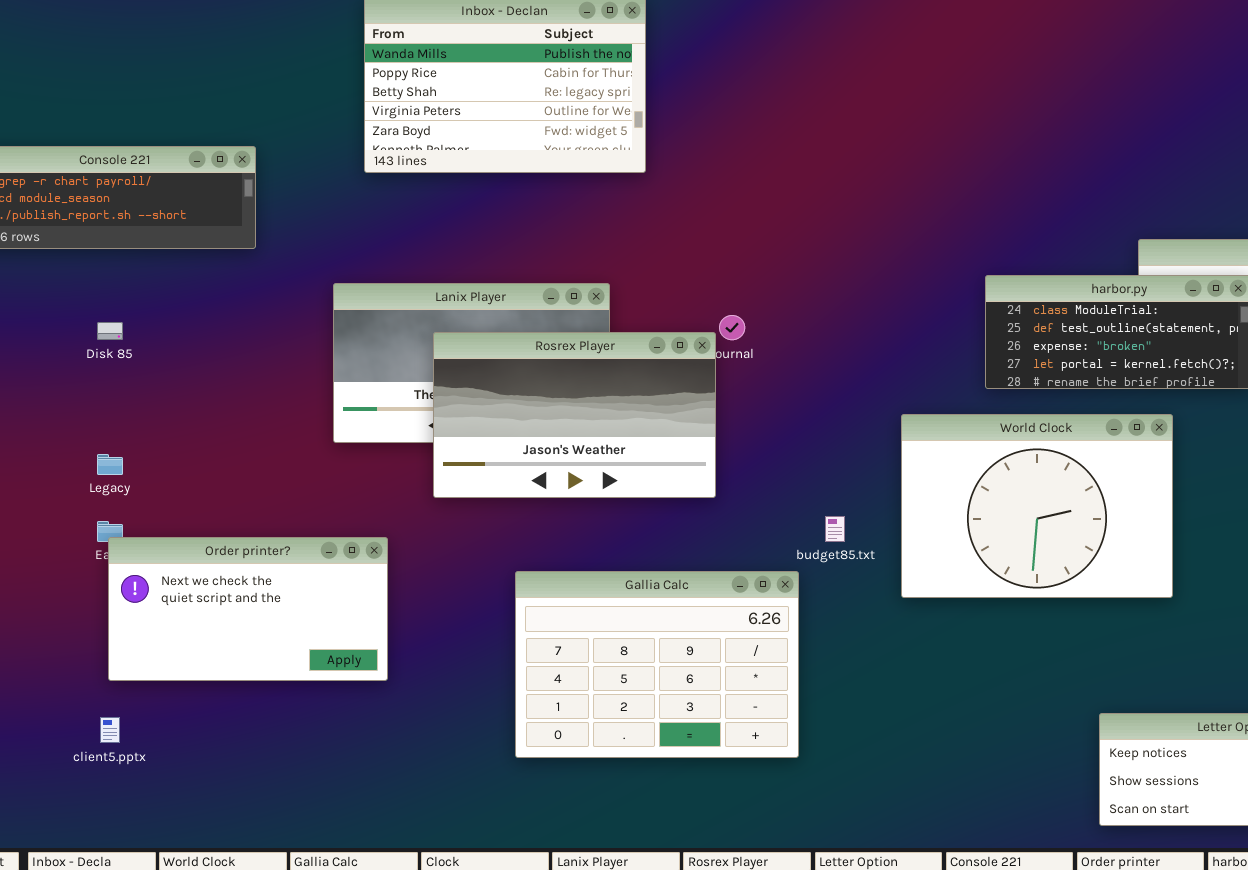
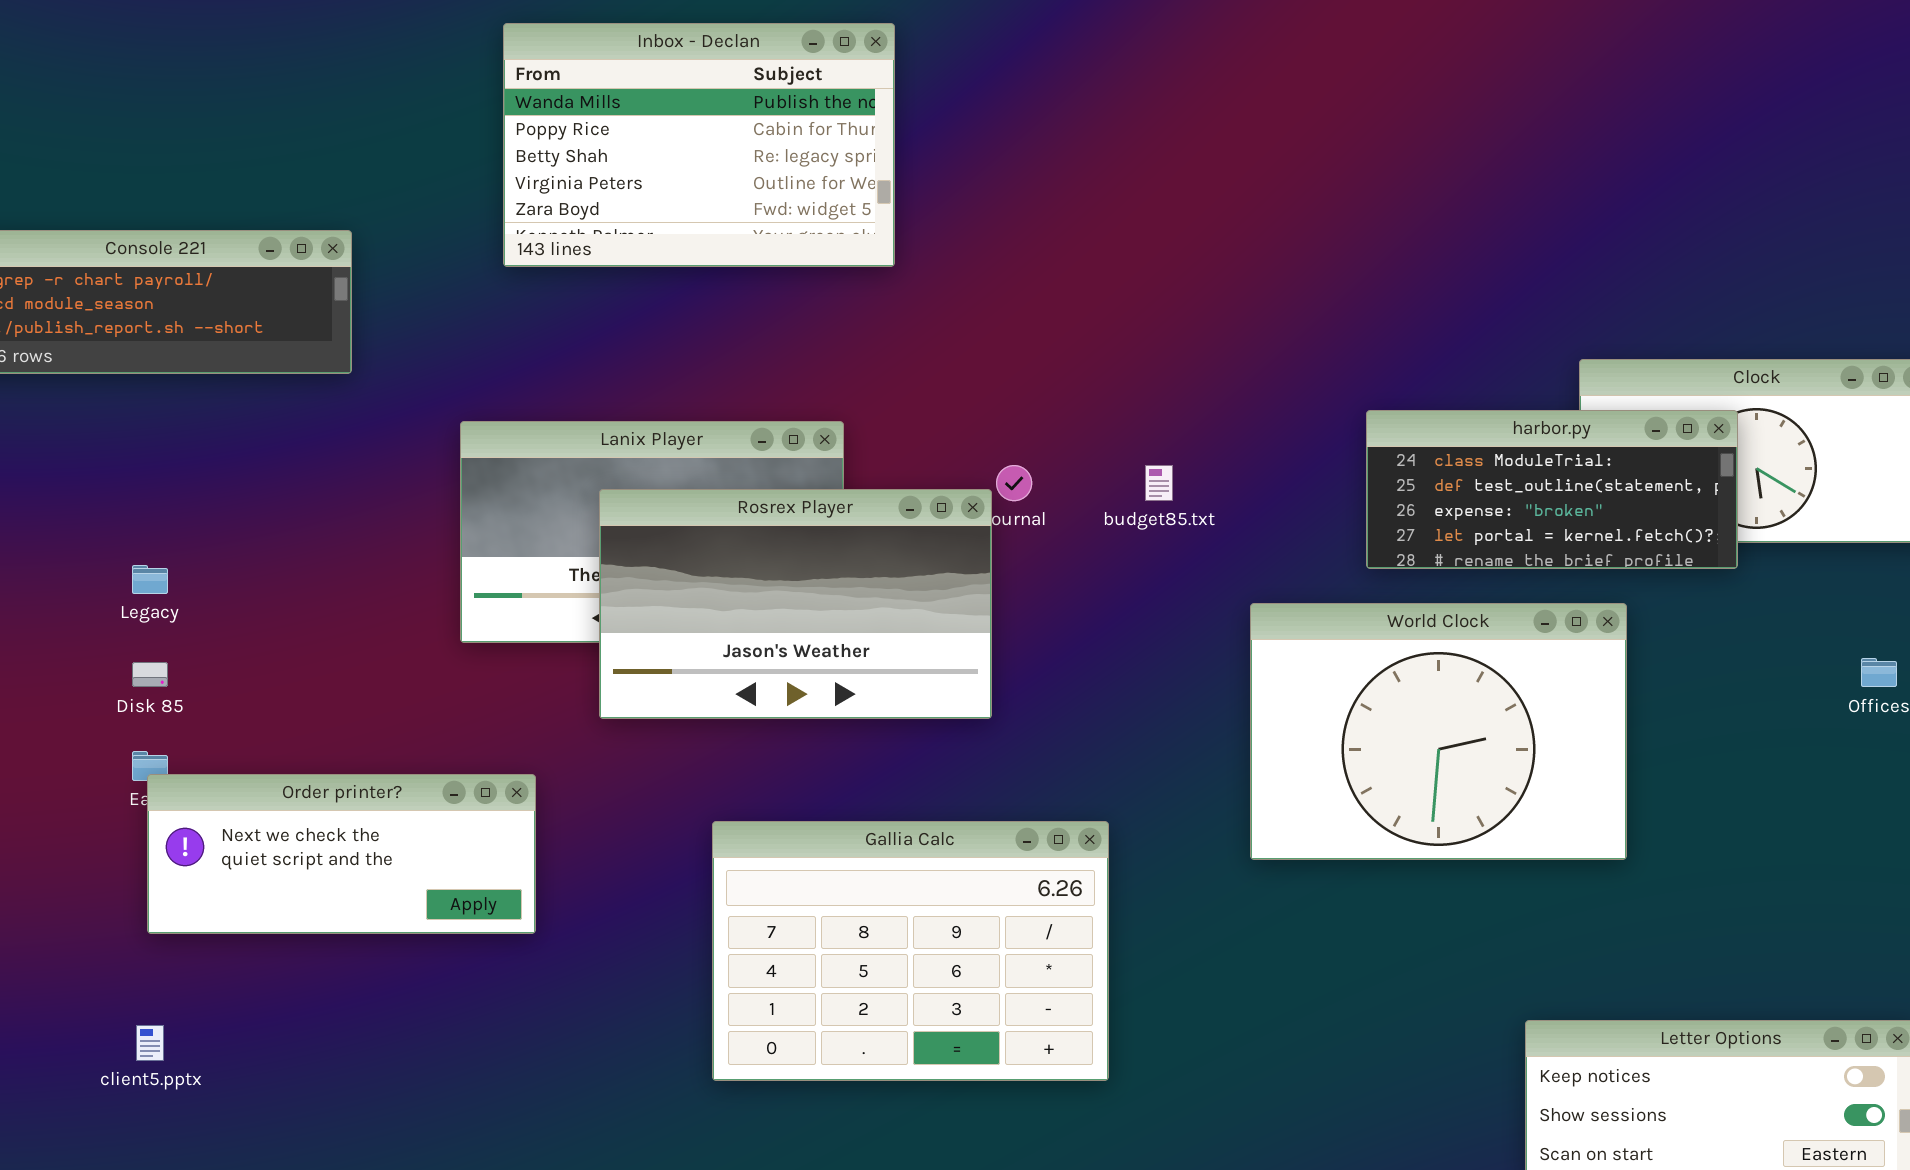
Disk 85: [97,322,123,340] -> [132,662,168,687], moved
Legacy: [97,454,123,475] -> [132,565,168,594], moved
budget85.txt: [825,516,845,542] -> [1145,465,1173,501], moved
Order printer?: [108,537,388,681] -> [147,774,536,934], resized

